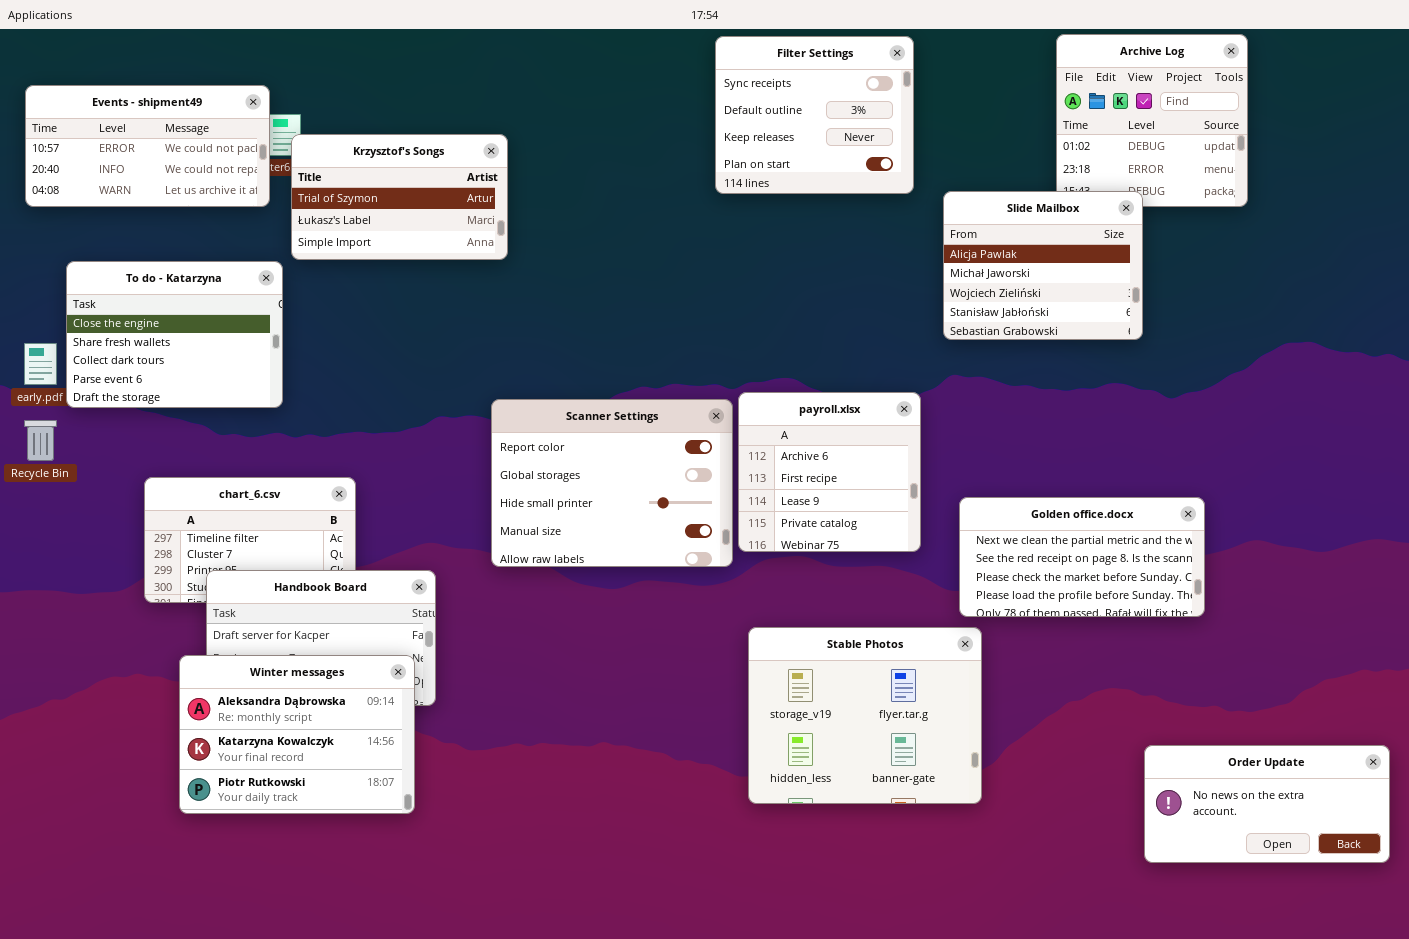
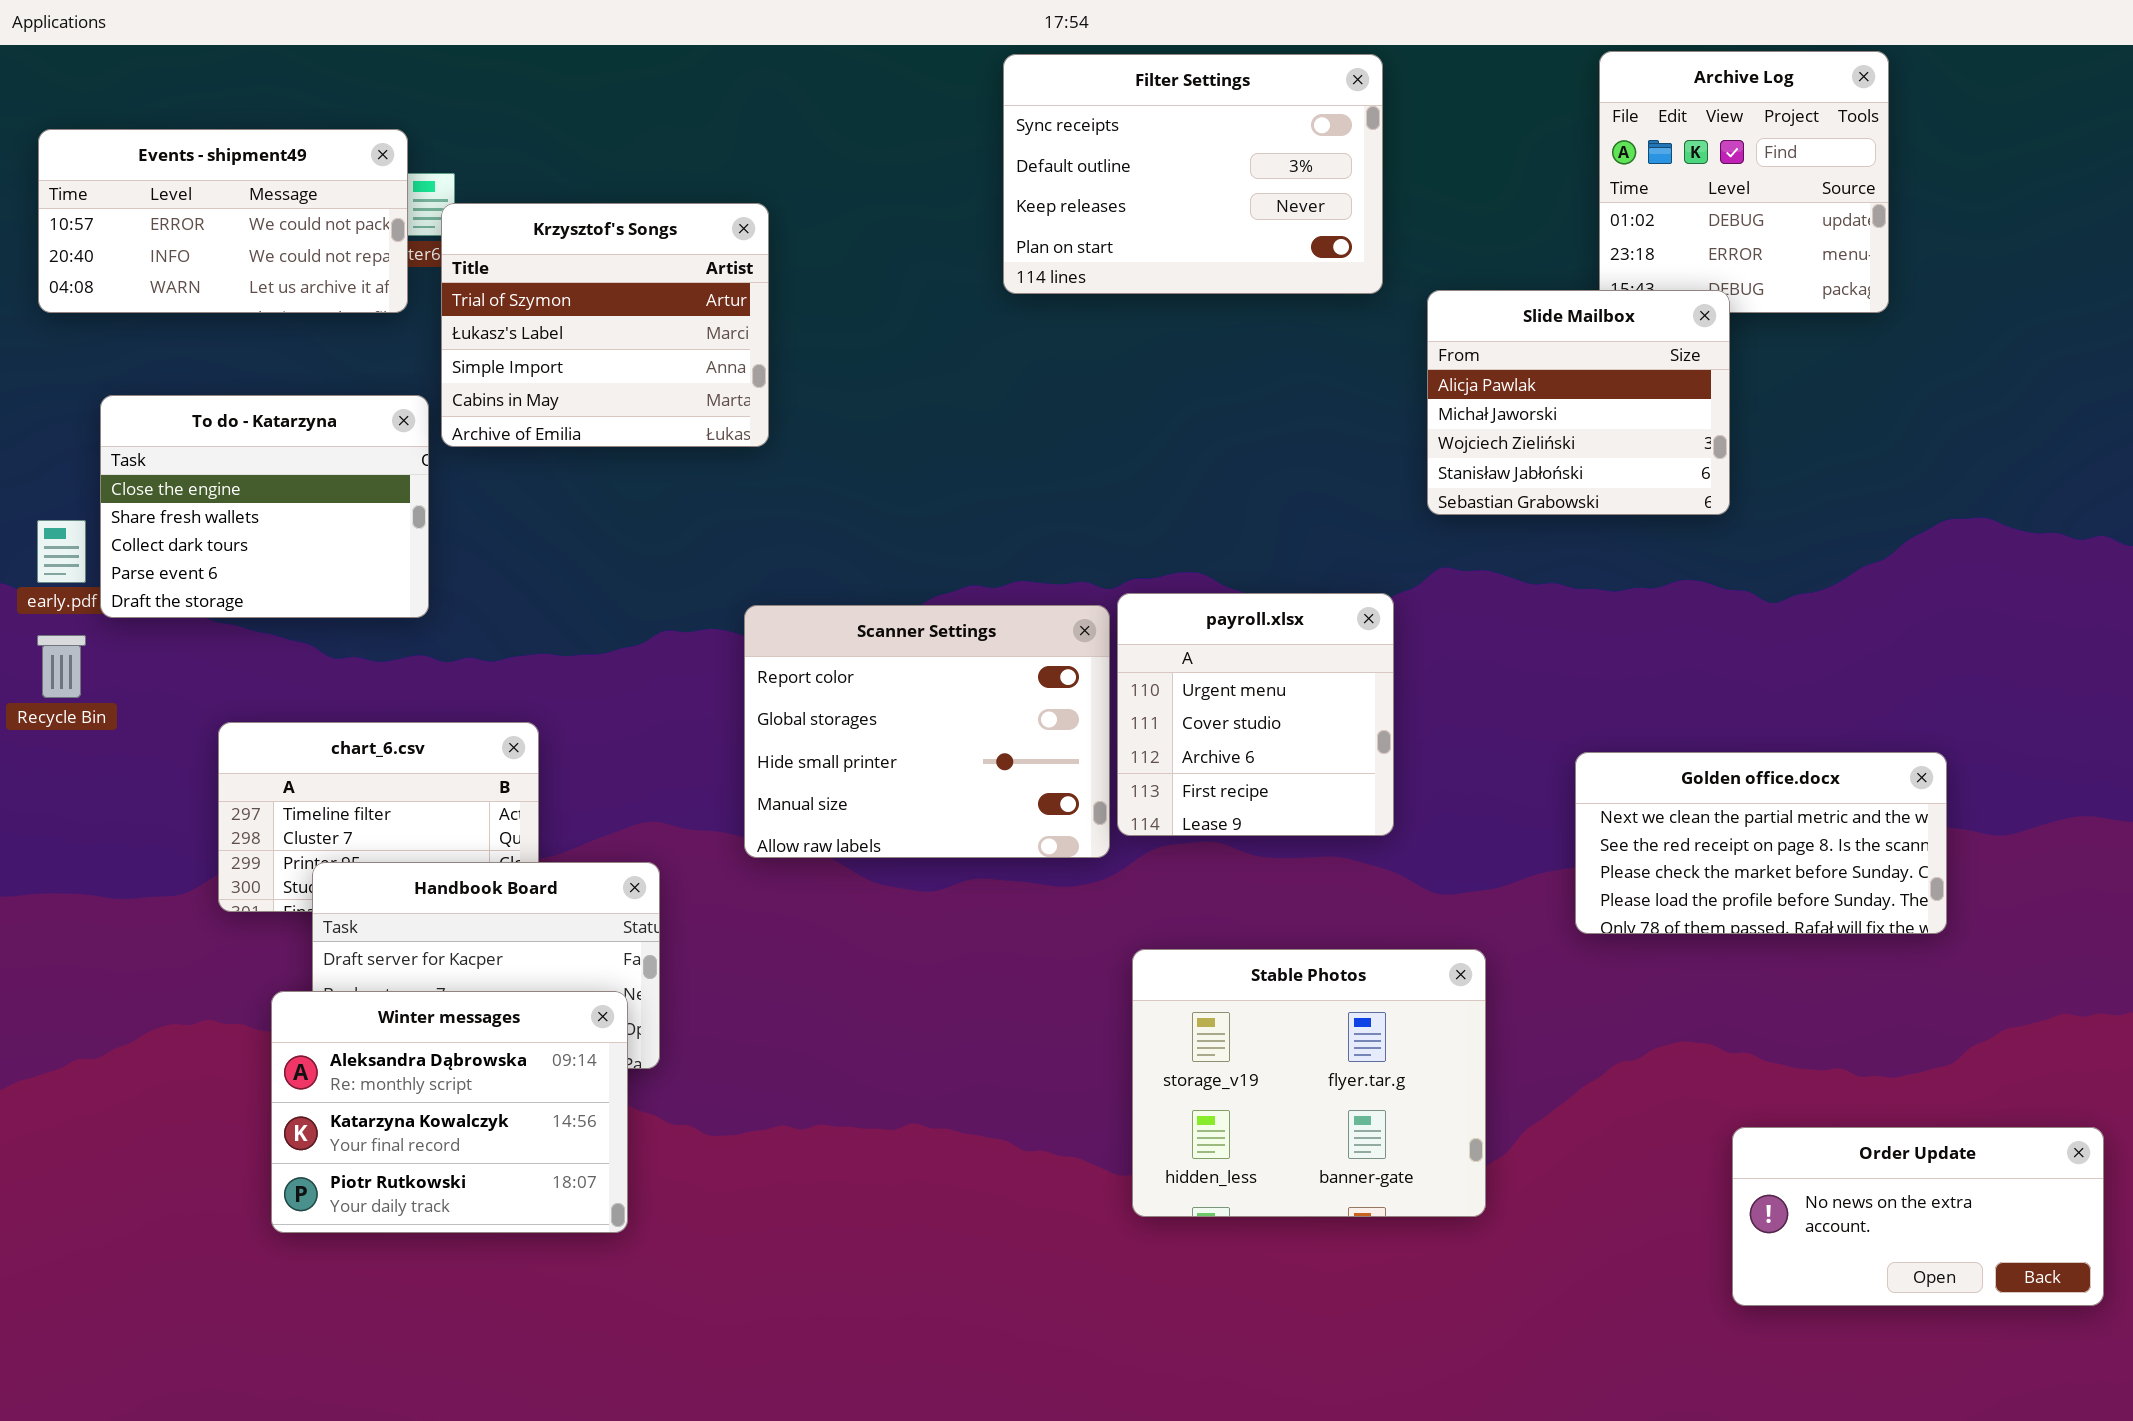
Filter Settings: [715,36,914,194] -> [1003,54,1383,294], resized
Krzysztof's Songs: [291,134,508,260] -> [441,203,769,447], resized
payroll.xlsx: [738,392,921,552] -> [1117,593,1394,836], scrolled up 2 rows
Golden office.docx: [959,497,1205,617] -> [1575,752,1947,934], moved

